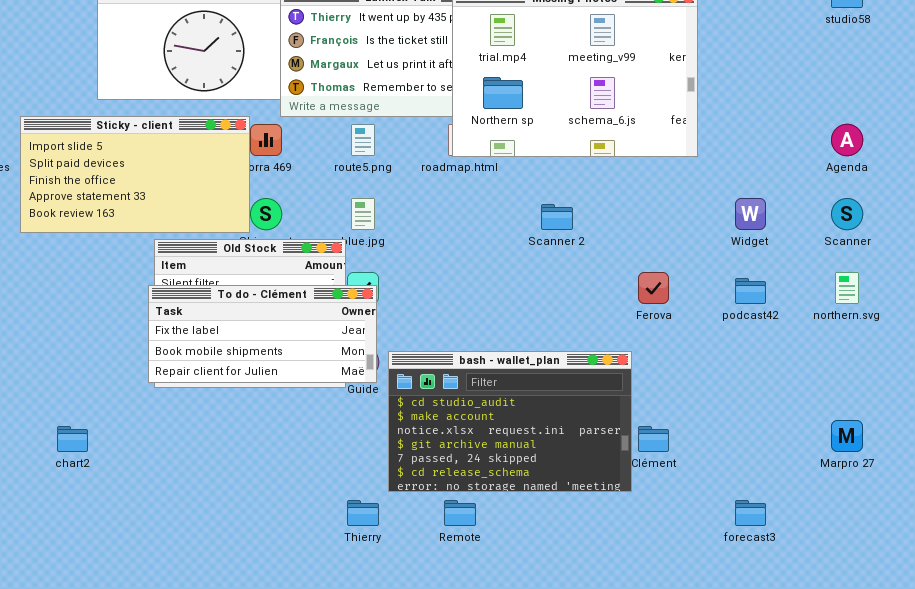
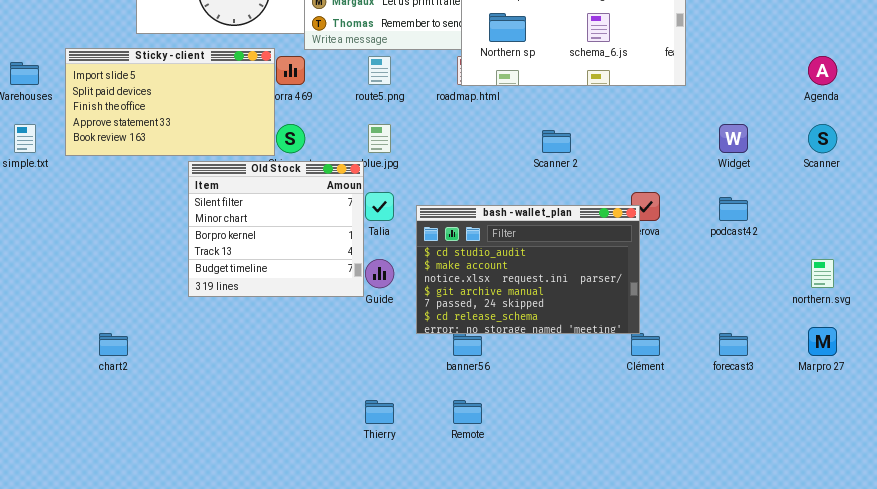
northern.svg: [835,272,859,304] -> [811,259,834,288], moved
To do - Clément: [148,285,377,383] -> none, closed
bash - wallet_plan: [388,351,632,492] -> [416,205,640,334], moved
forecast3: [735,500,766,526] -> [719,333,748,356], moved

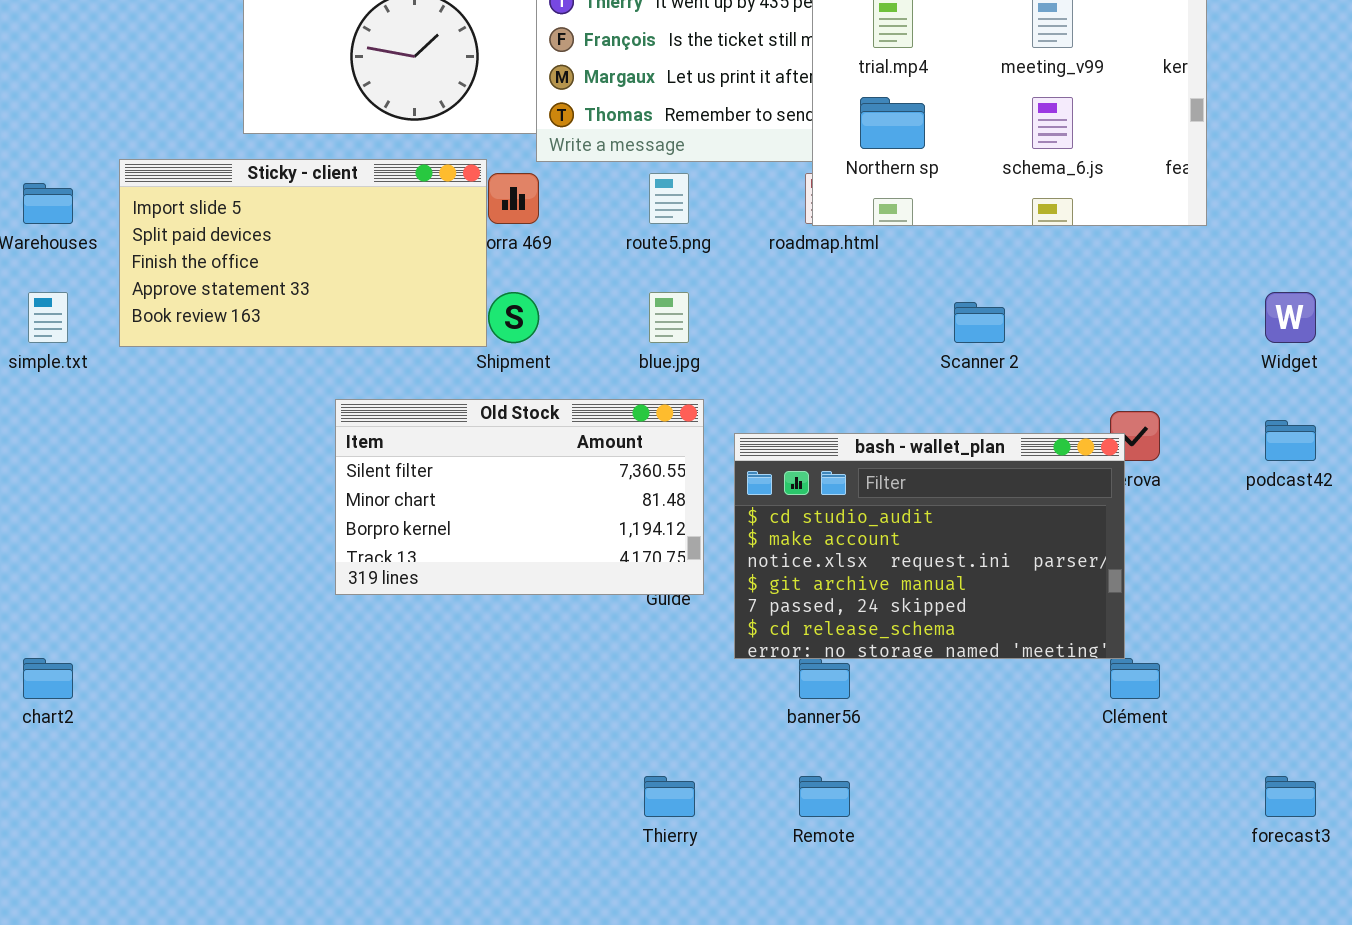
Old Stock: [188,161,364,297] -> [335,399,704,595], resized
chart2: [99,333,128,356] -> [23,658,73,699], moved
forecast3: [719,333,748,356] -> [1265,776,1316,817], moved

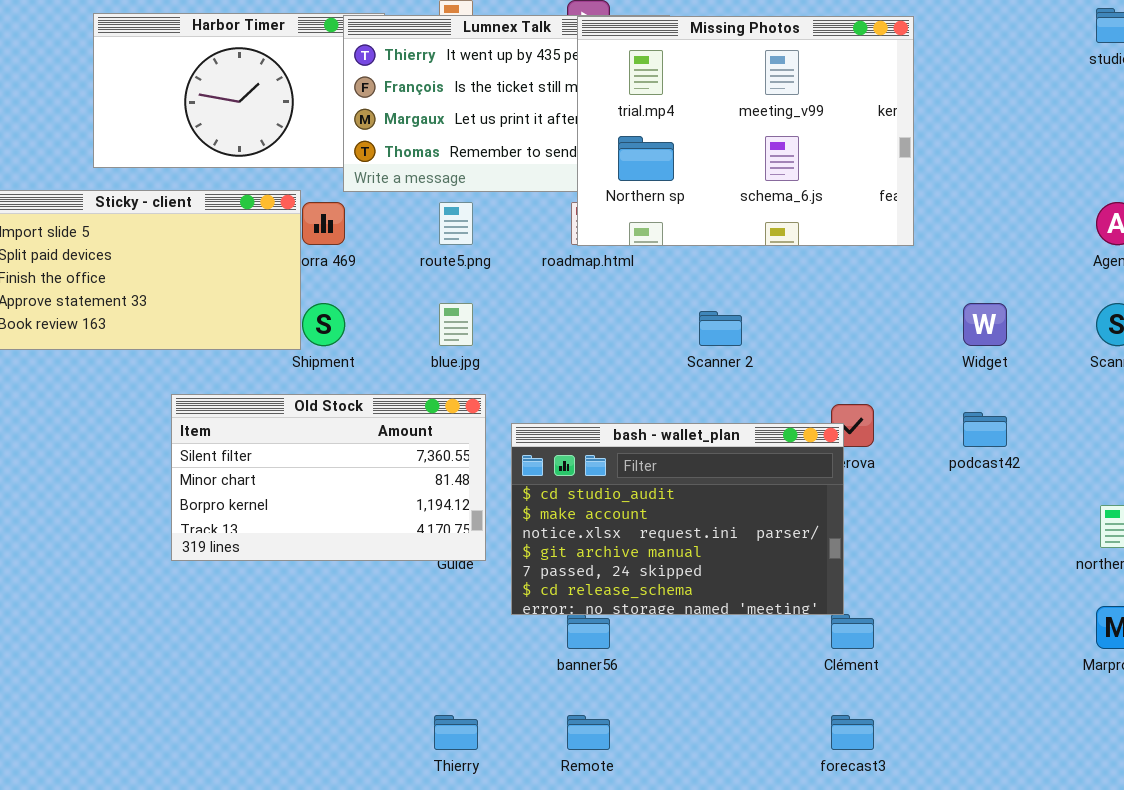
forecast3: [1265,776,1316,817] -> [831,715,874,750], moved

